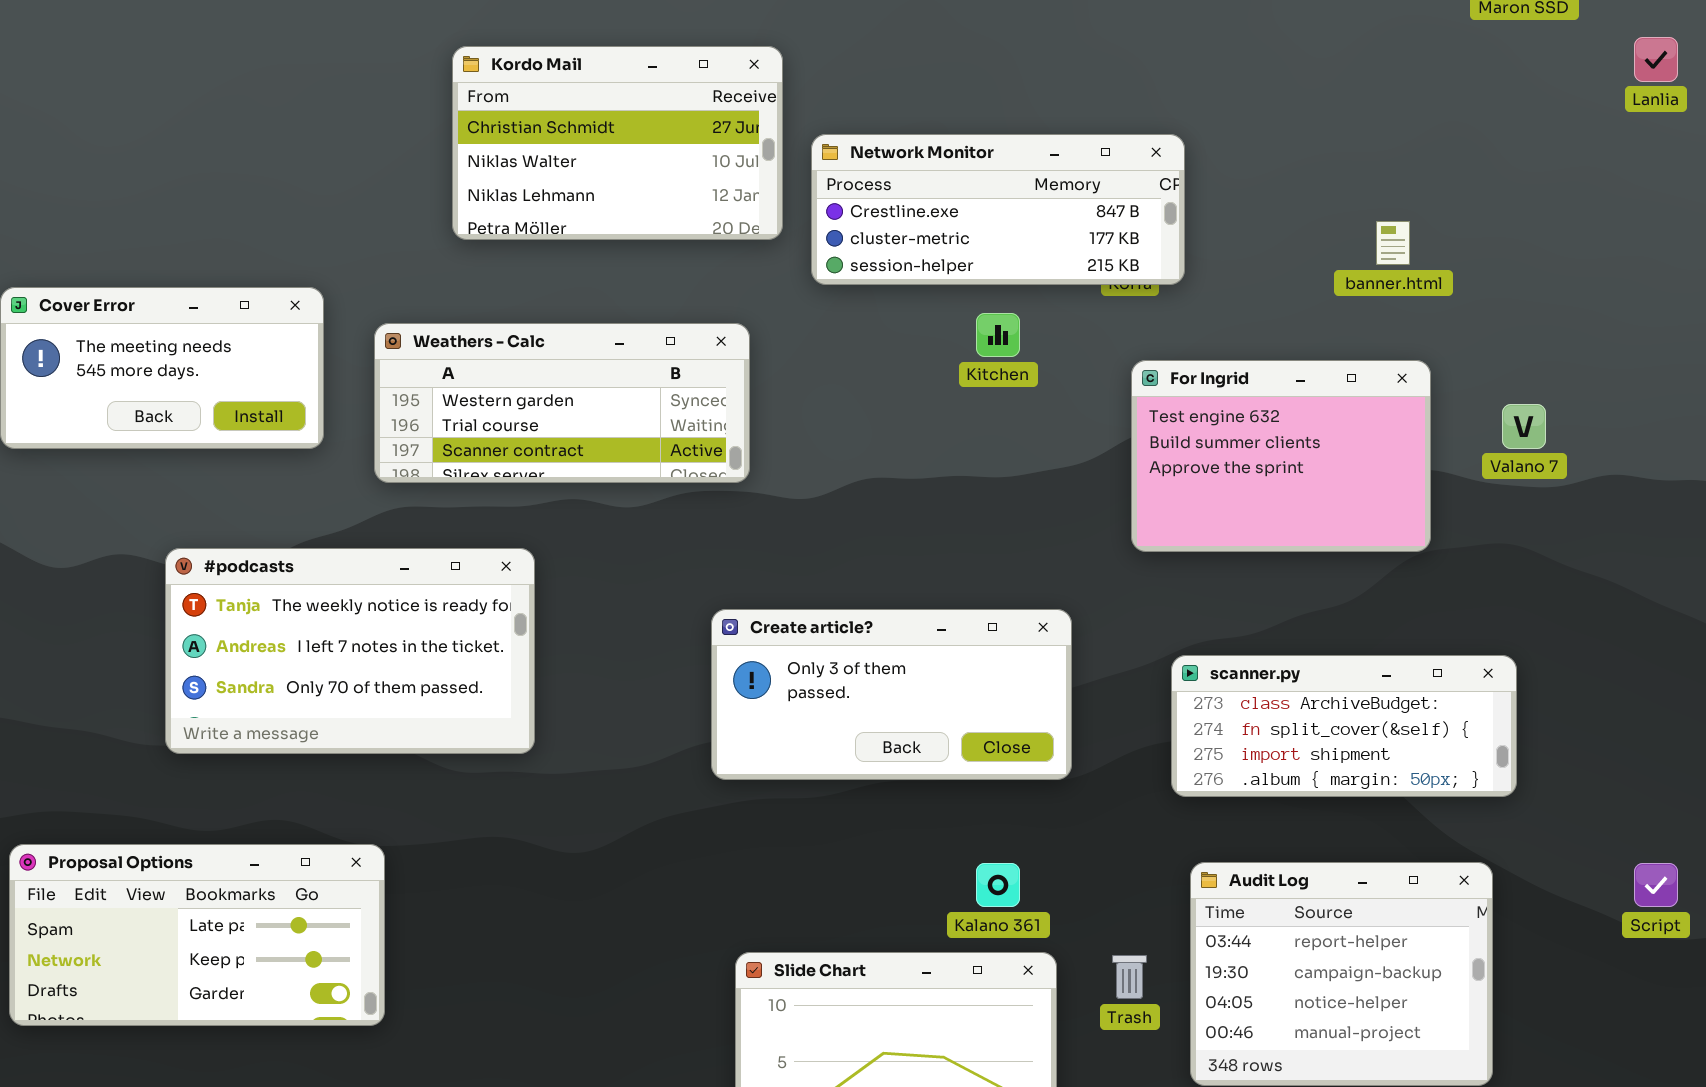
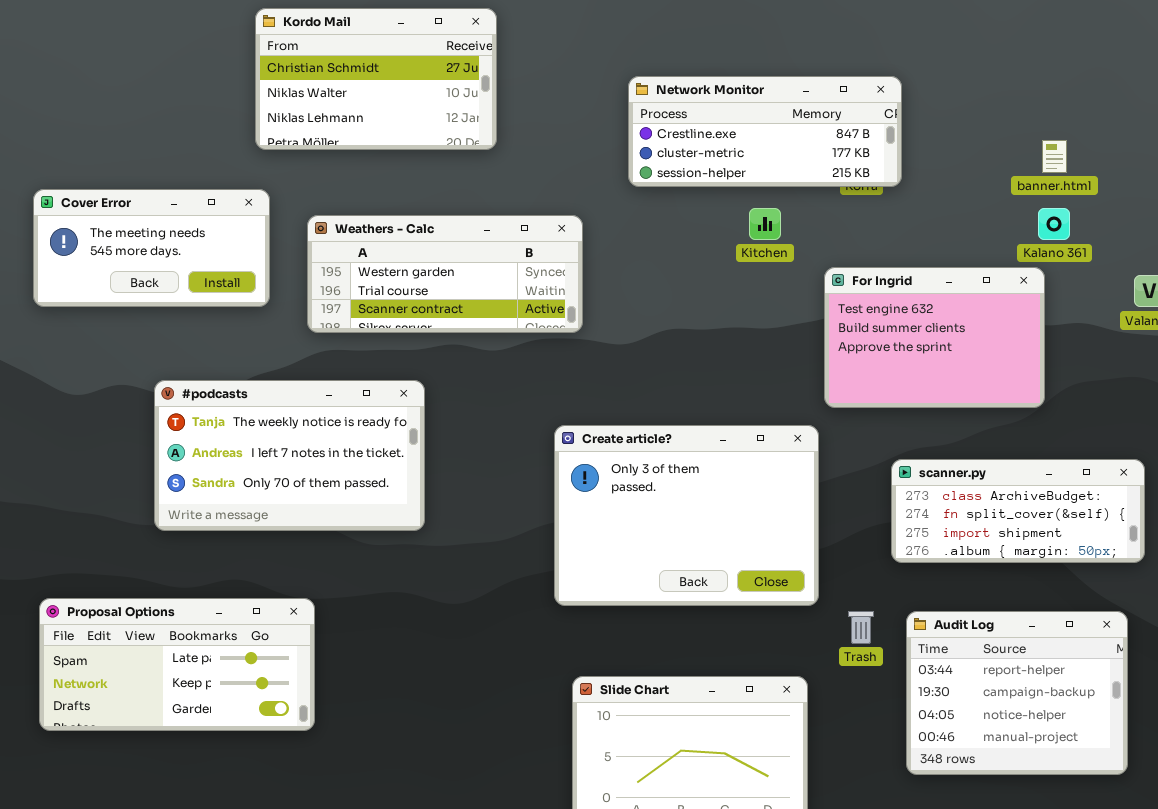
Kordo Mail: [452,46,783,240] -> [255,8,497,150], moved
For Ingrid: [1131,360,1431,552] -> [824,267,1045,408], moved
Create article?: [711,609,1072,780] -> [554,425,819,606], resized
Kalano 361: [976,863,1020,907] -> [1038,208,1070,240], moved
Trash: [1112,955,1147,999] -> [848,611,874,644], moved

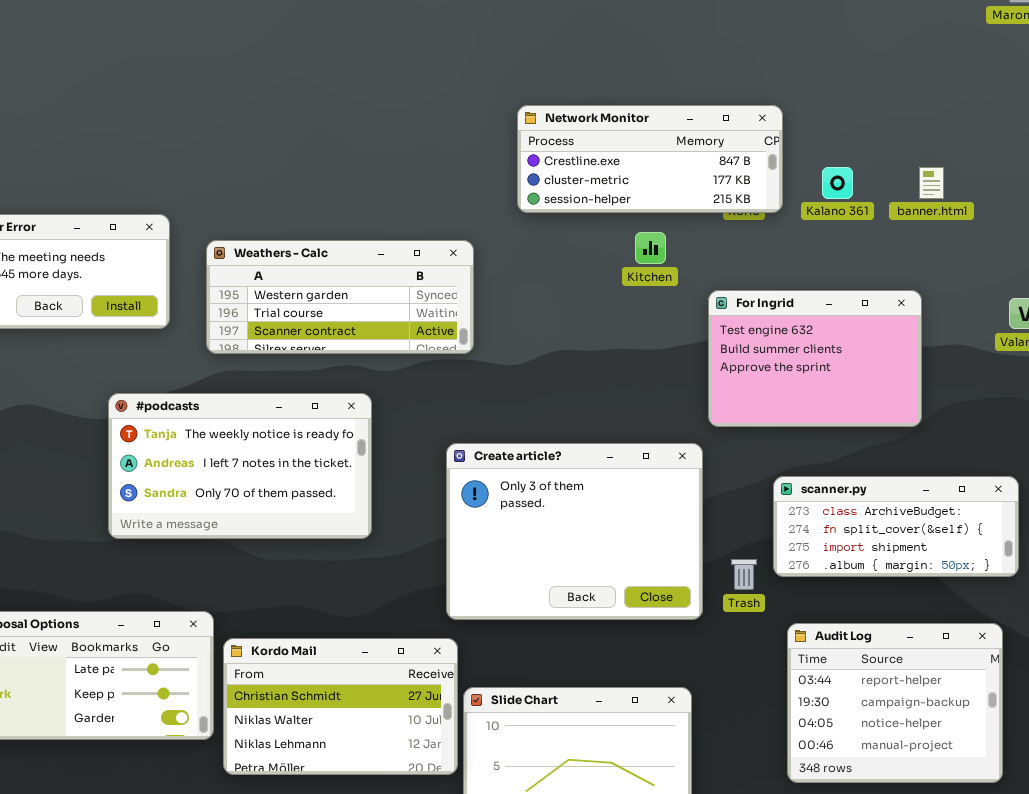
Kordo Mail: [255,8,497,150] -> [223,638,458,775], moved
Kalano 361: [1038,208,1070,240] -> [822,167,853,199], moved
#podcasts: [154,380,425,531] -> [108,393,372,539], moved
Trash: [848,611,874,644] -> [731,559,757,590], moved

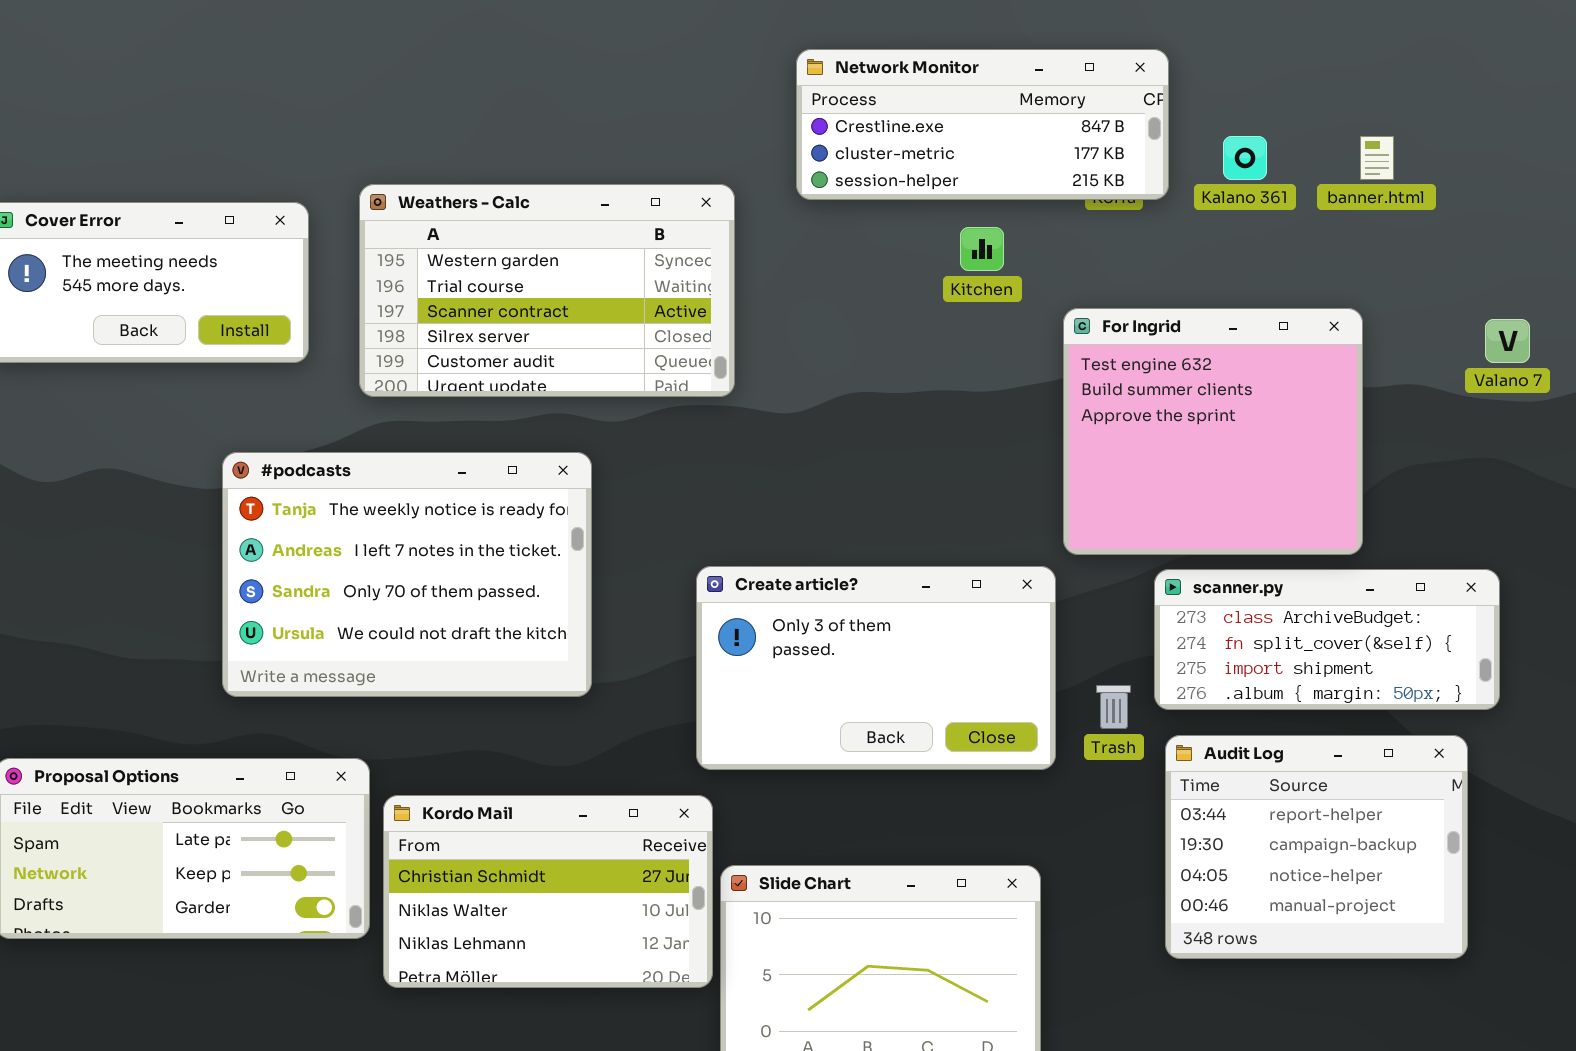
Weathers - Calc: [206,240,474,354] -> [359,184,735,397], resized
For Ingrid: [708,290,922,427] -> [1063,308,1363,555], resized
#podcasts: [108,393,372,539] -> [222,452,592,697], resized
Create article?: [446,443,703,620] -> [696,566,1056,770], resized
Audit Log: [787,623,1003,783] -> [1165,735,1468,959], moved

